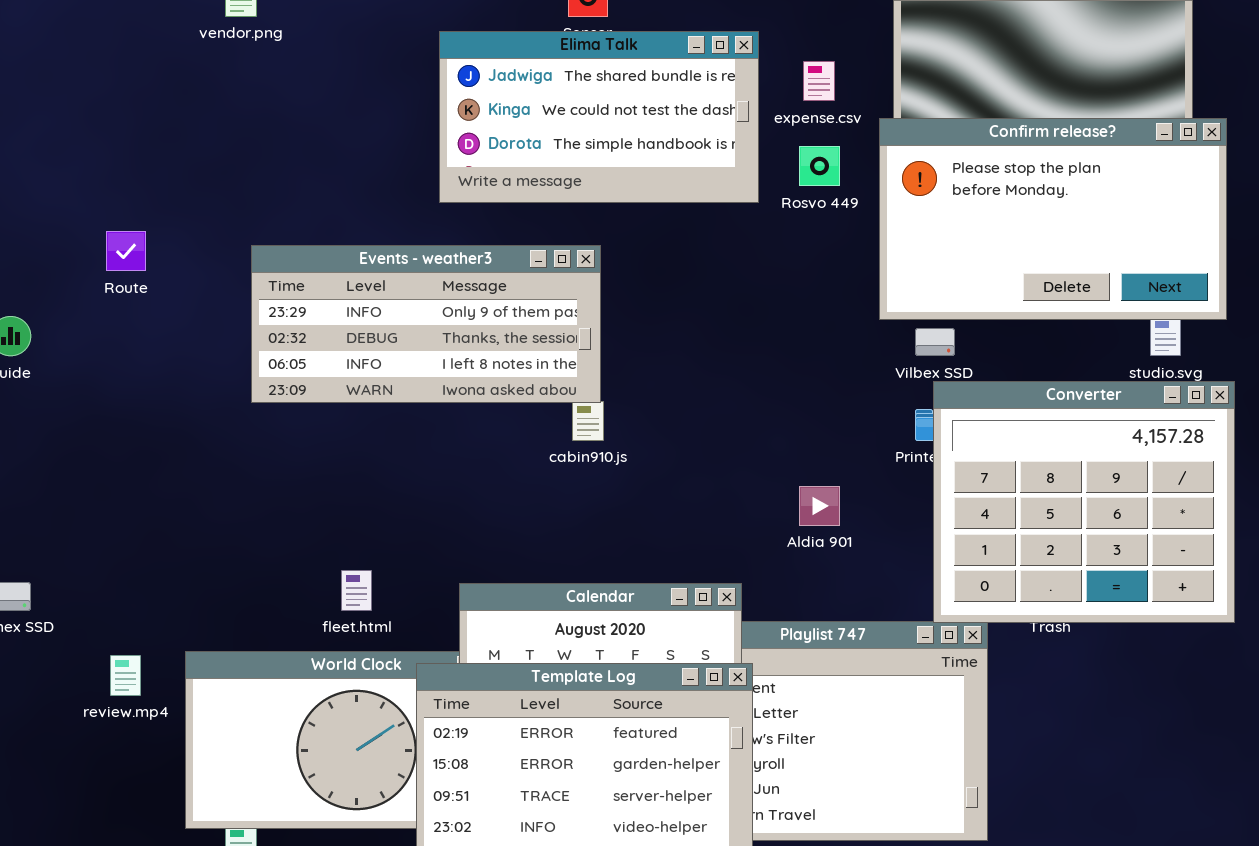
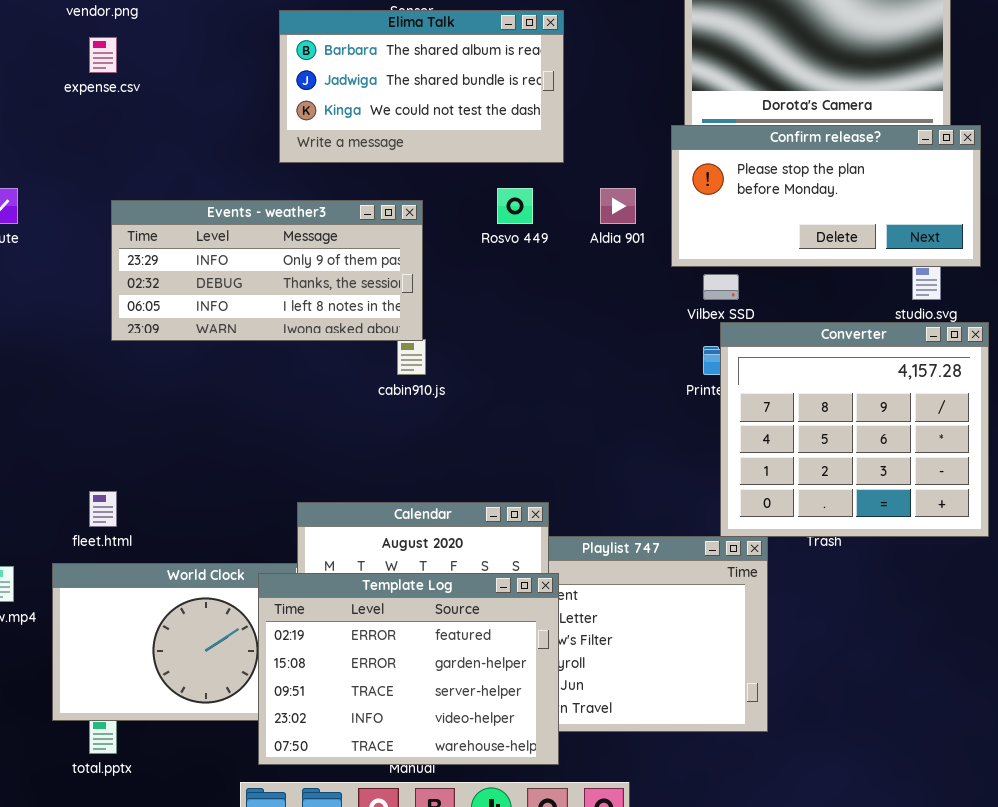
Elima Talk: [439,31,759,203] -> [279,10,564,163], scrolled up 1 row
expense.csv: [803,61,835,101] -> [89,37,117,73], moved
Confirm release?: [879,118,1227,320] -> [671,125,981,267], resized
Rosvo 449: [799,146,840,186] -> [497,188,533,224], moved
Aldia 901: [799,486,840,526] -> [600,188,636,224], moved
fleet.html: [341,570,372,611] -> [89,491,117,527], moved

